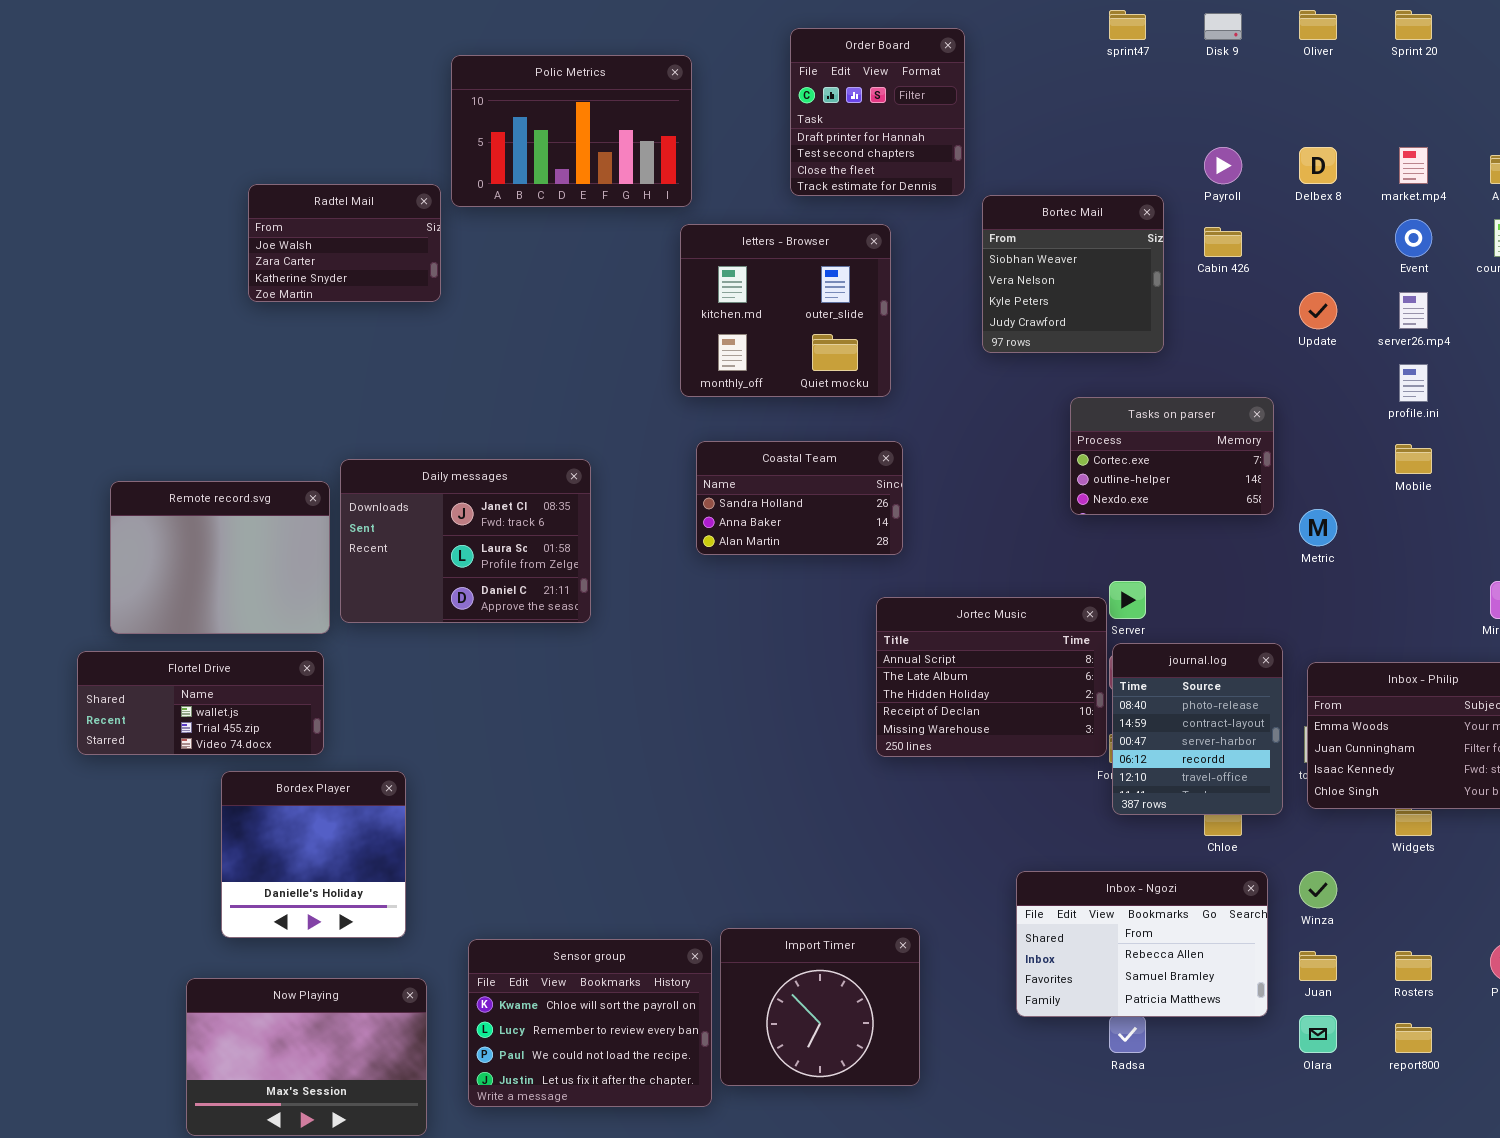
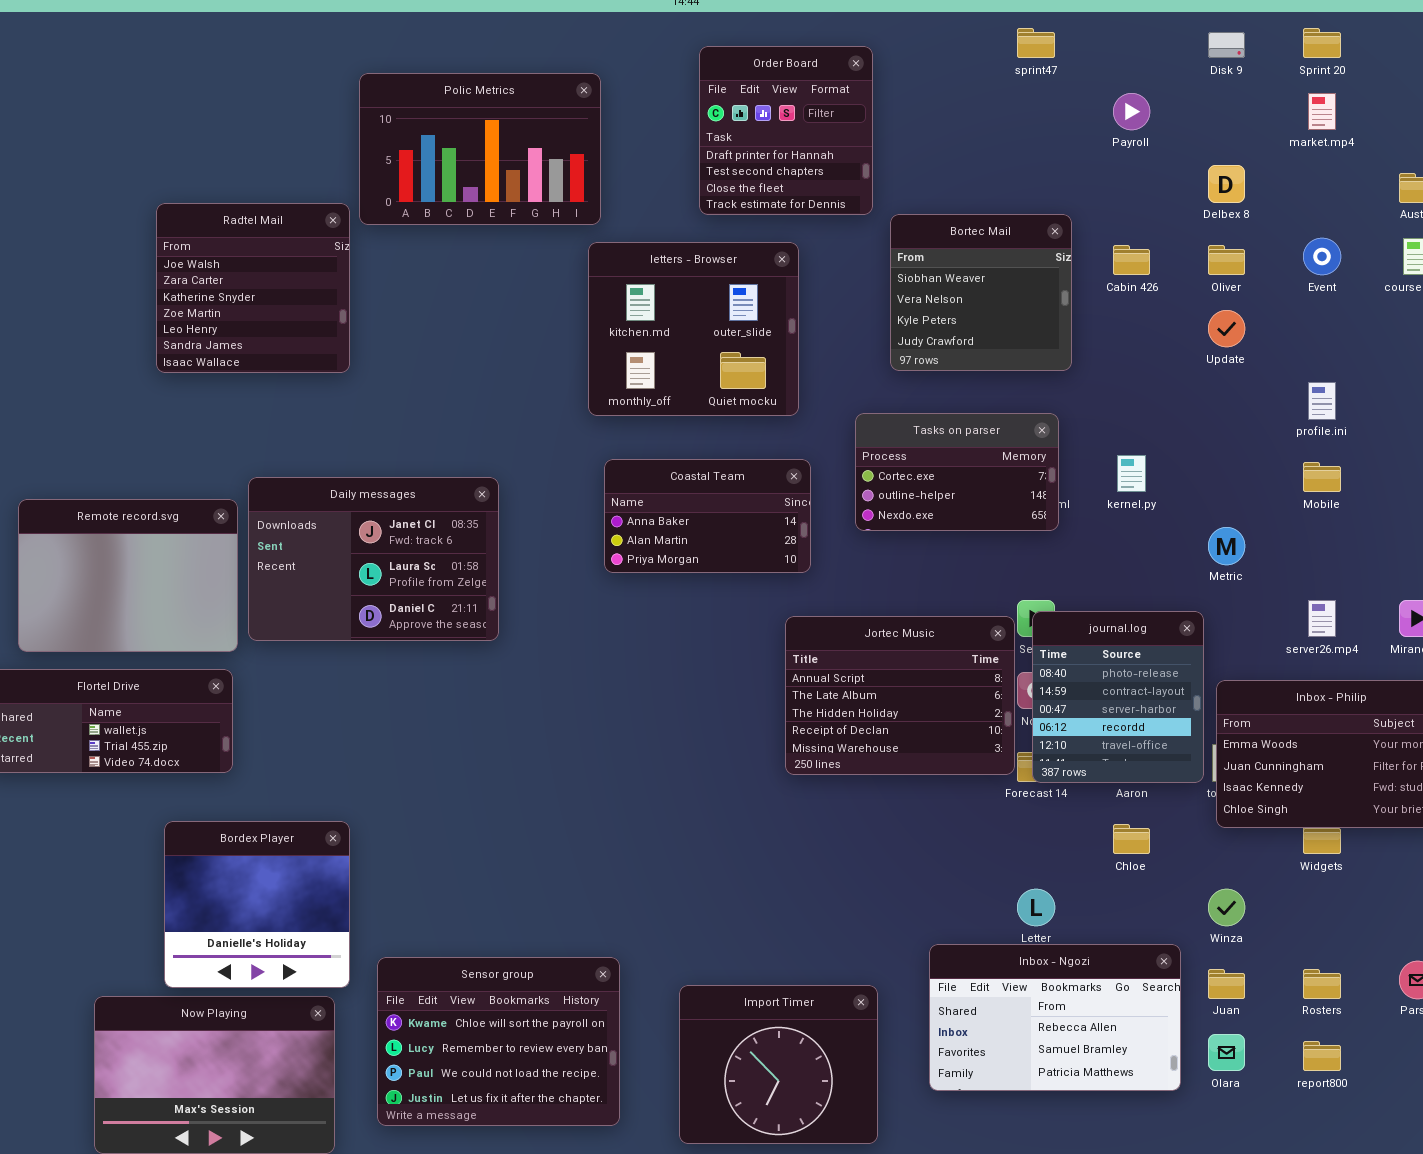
Oliver: [1299,10,1337,40] -> [1208,245,1245,275], moved
Disk 9: [1204,13,1242,40] -> [1208,32,1245,58], moved
Payroll: [1204,147,1242,184] -> [1113,93,1150,130], moved
market.mp4: [1399,147,1428,184] -> [1308,93,1336,130], moved
Radtel Mail: [248,184,441,302] -> [156,203,350,373], resized
server26.mp4: [1399,292,1428,329] -> [1308,600,1336,637], moved
Tasks on parser: [1070,397,1274,515] -> [855,413,1059,531], moved
Coastal Team: [696,441,903,555] -> [604,459,811,573], scrolled down 1 row
journal.log: [1112,643,1283,815] -> [1032,611,1204,783], moved
Bordex Player: [221,771,406,938] -> [164,821,350,988], moved
Inbox - Ngozi: [1016,871,1268,1017] -> [929,944,1181,1091], moved
Import Timer: [720,928,920,1086] -> [679,985,878,1144], moved

